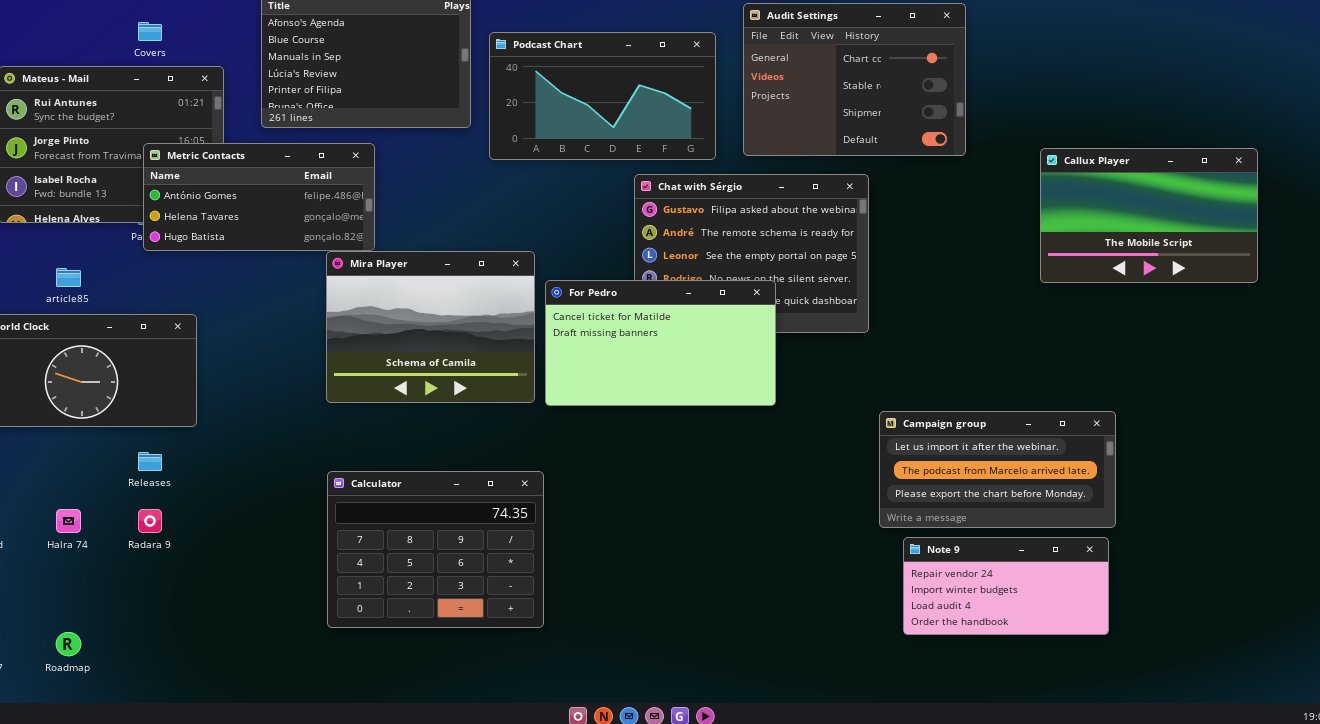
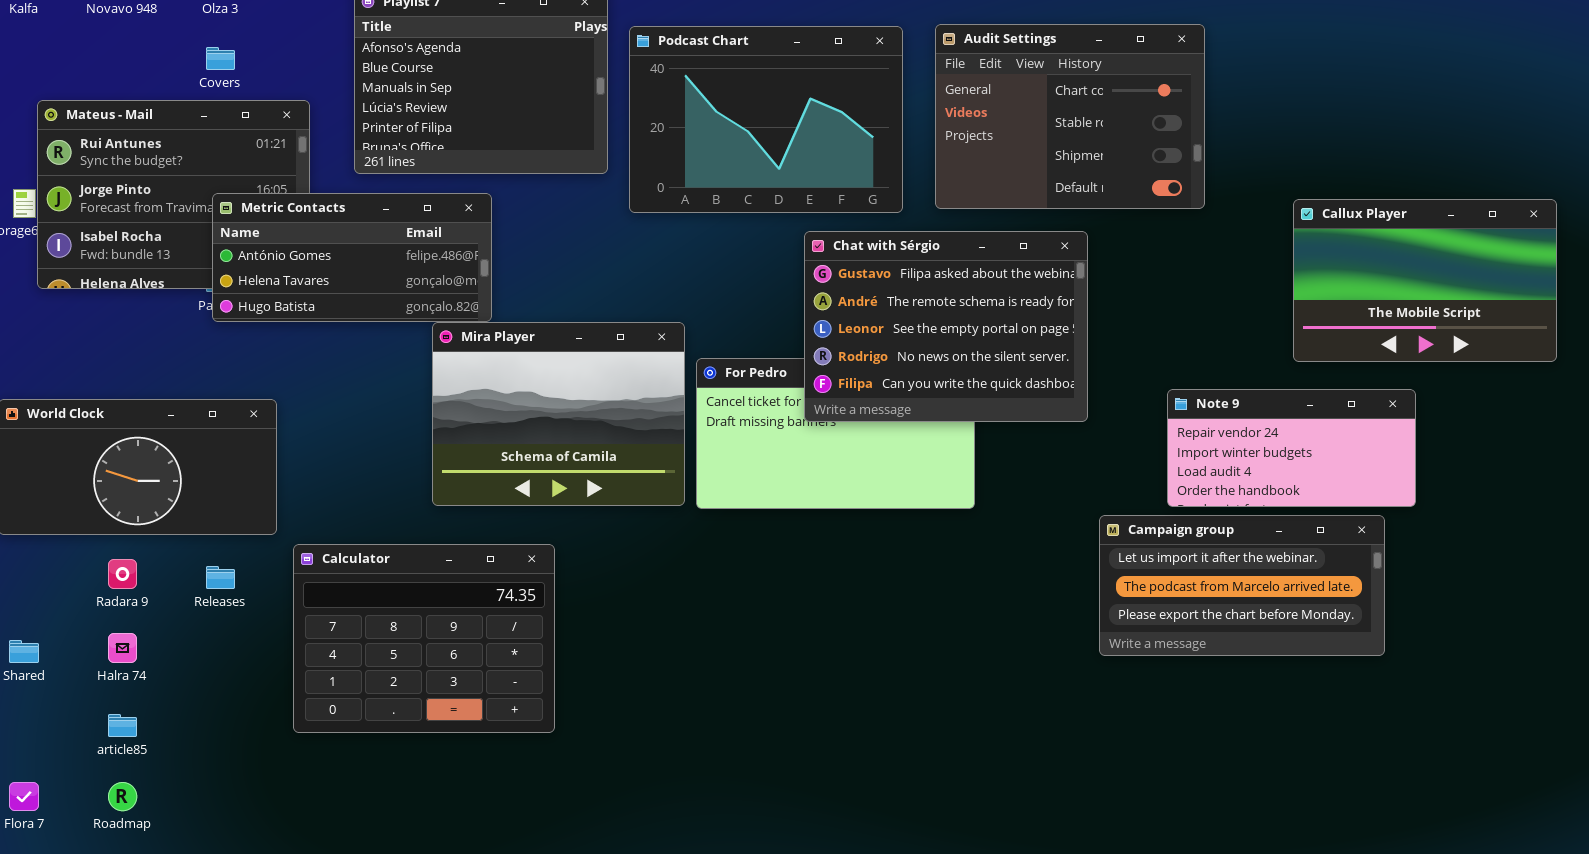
Podcast Chart: [489,32,716,160] -> [629,26,903,213], resized
Chat with Sérgio: [634,174,869,333] -> [804,231,1088,422], raised
article85: [56,268,81,287] -> [108,714,137,737], moved
Calculator: [327,471,544,628] -> [293,544,555,733], moved
Radara 9: [138,509,162,533] -> [108,559,137,589], moved
Note 9: [903,537,1109,635] -> [1167,389,1416,507], moved

